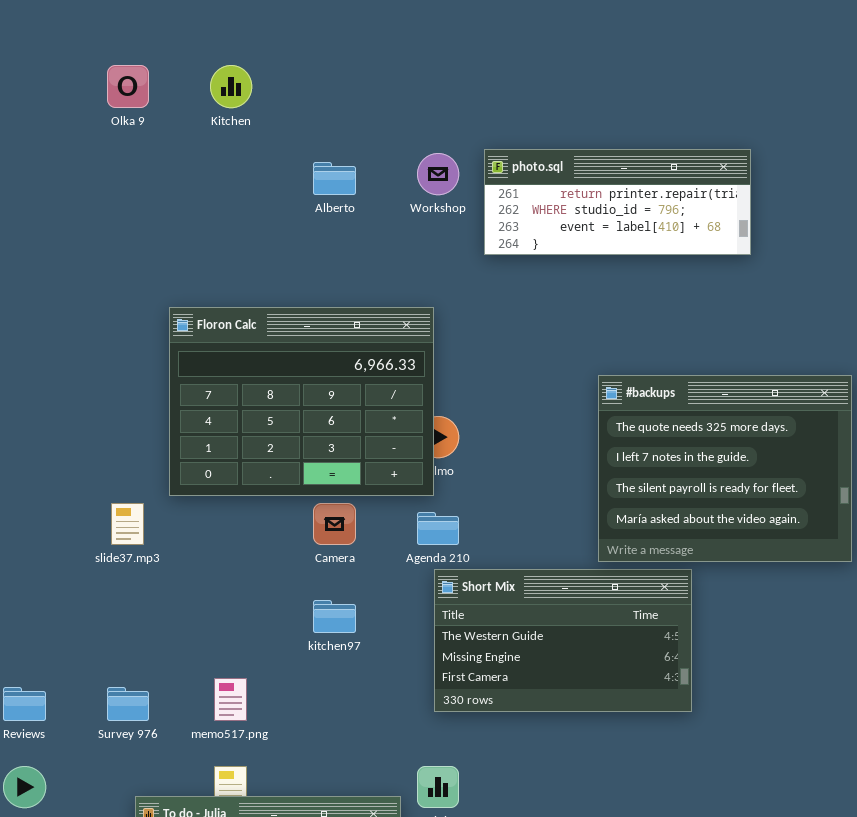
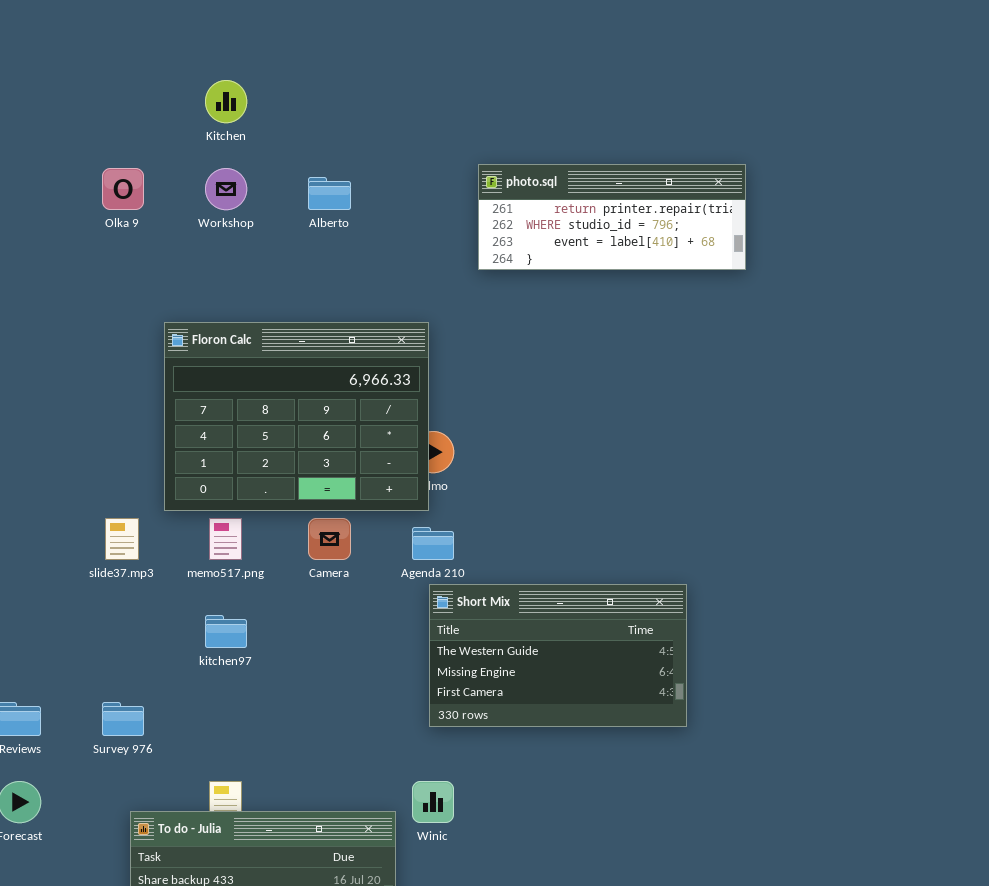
Olka 9: [107,65,149,108] -> [102,168,144,210], moved
Workshop: [417,153,459,195] -> [205,168,247,210], moved
#backups: [598,375,852,562] -> none, closed
kitchen97: [313,600,356,633] -> [205,615,247,648], moved
memo517.png: [214,678,247,721] -> [209,518,242,560], moved

